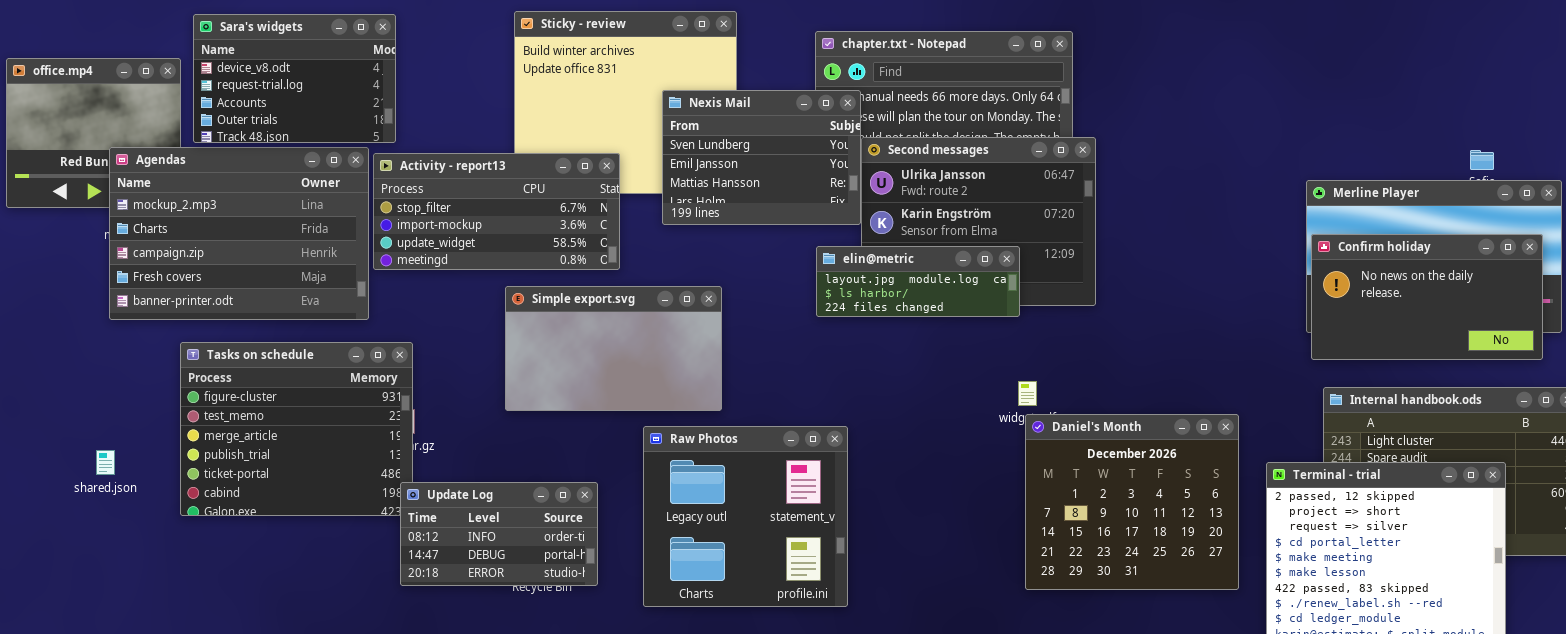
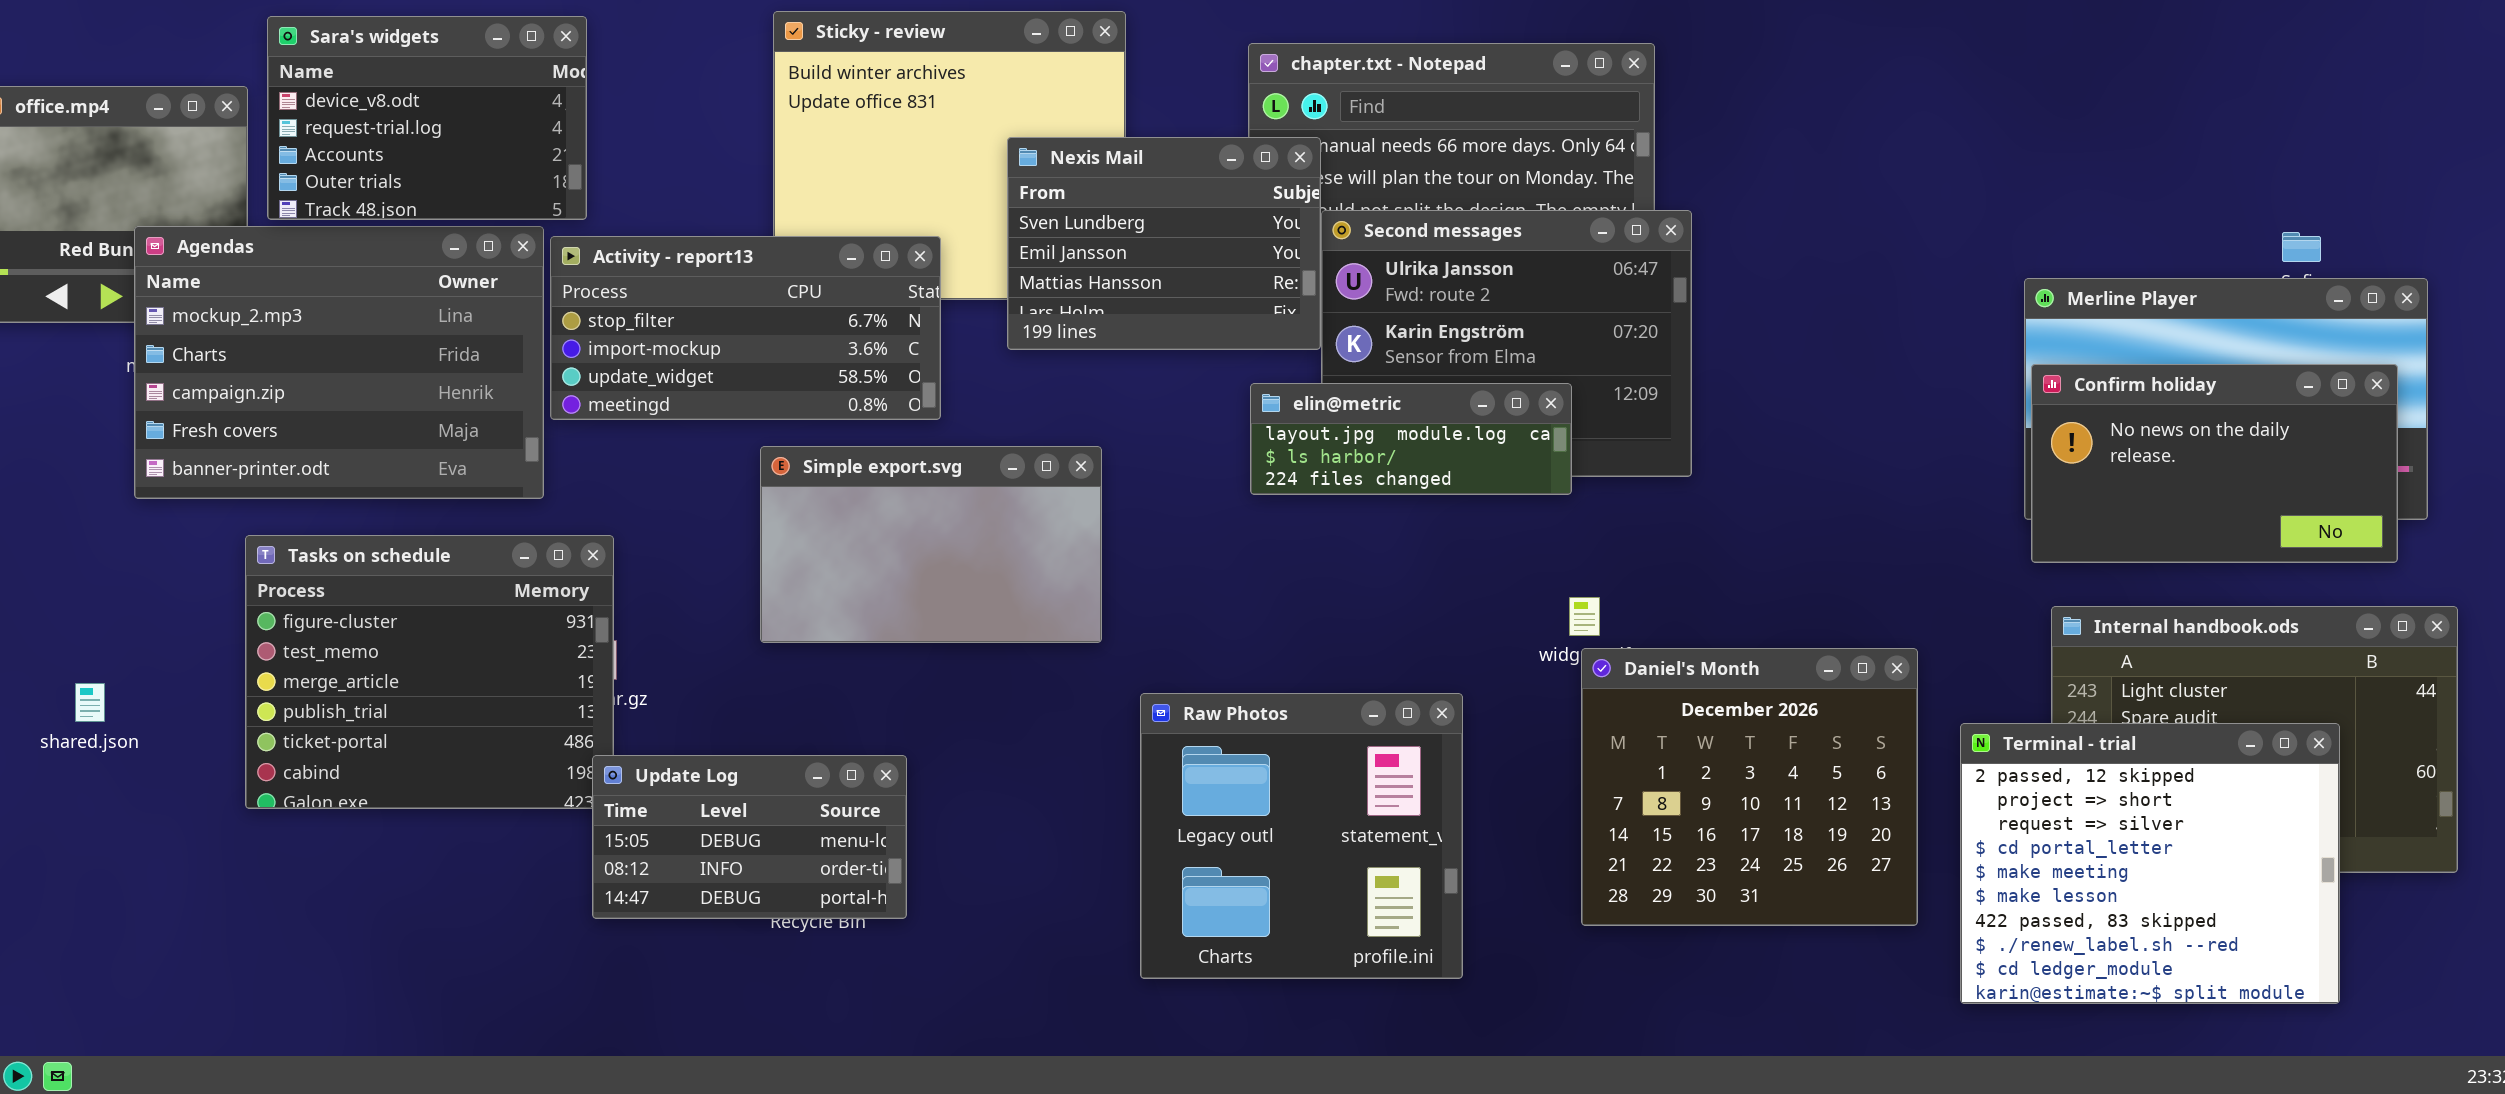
Raw Photos: [643,426,848,607] -> [1140,693,1463,979], moved
shared.json: [96,450,115,475] -> [75,683,105,722], moved
Update Log: [400,482,598,586] -> [592,755,907,919], scrolled up 1 row

